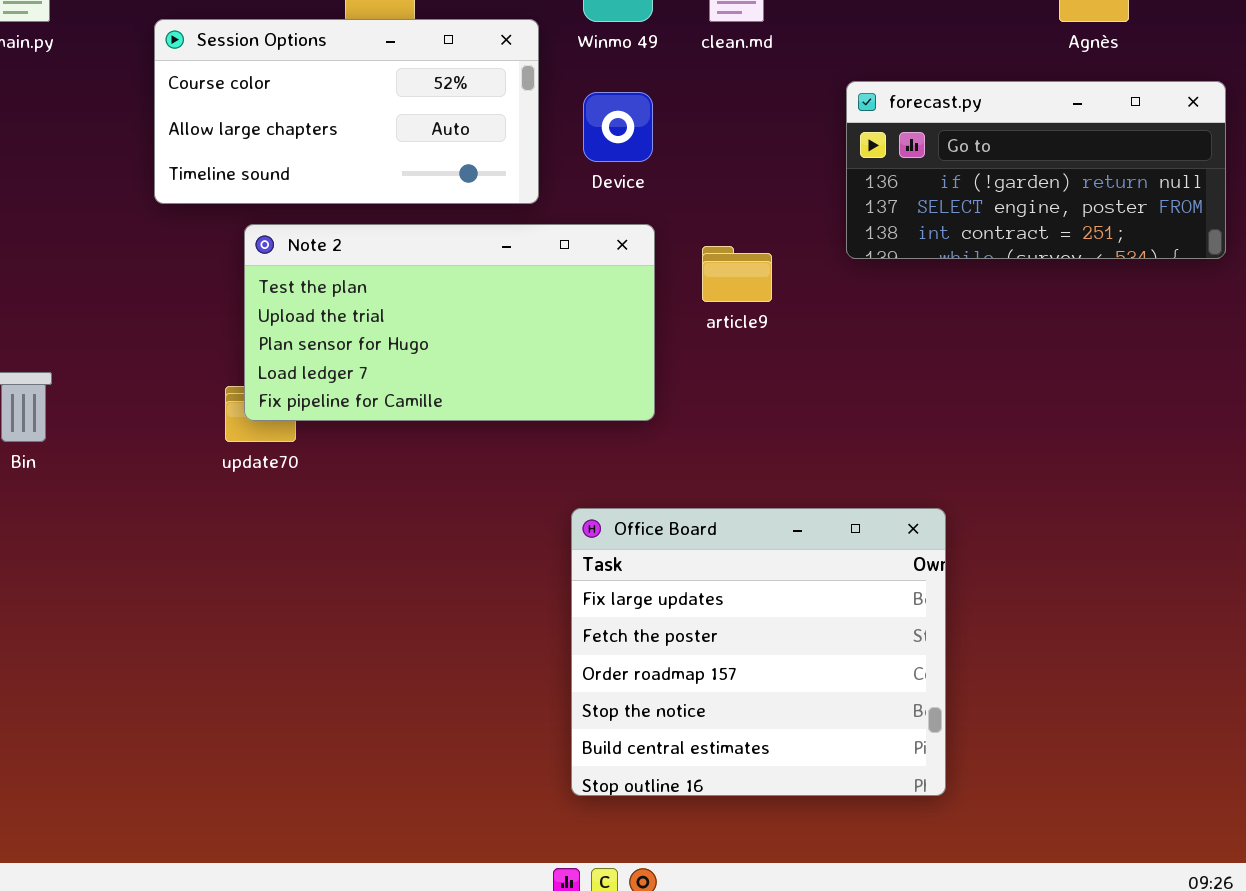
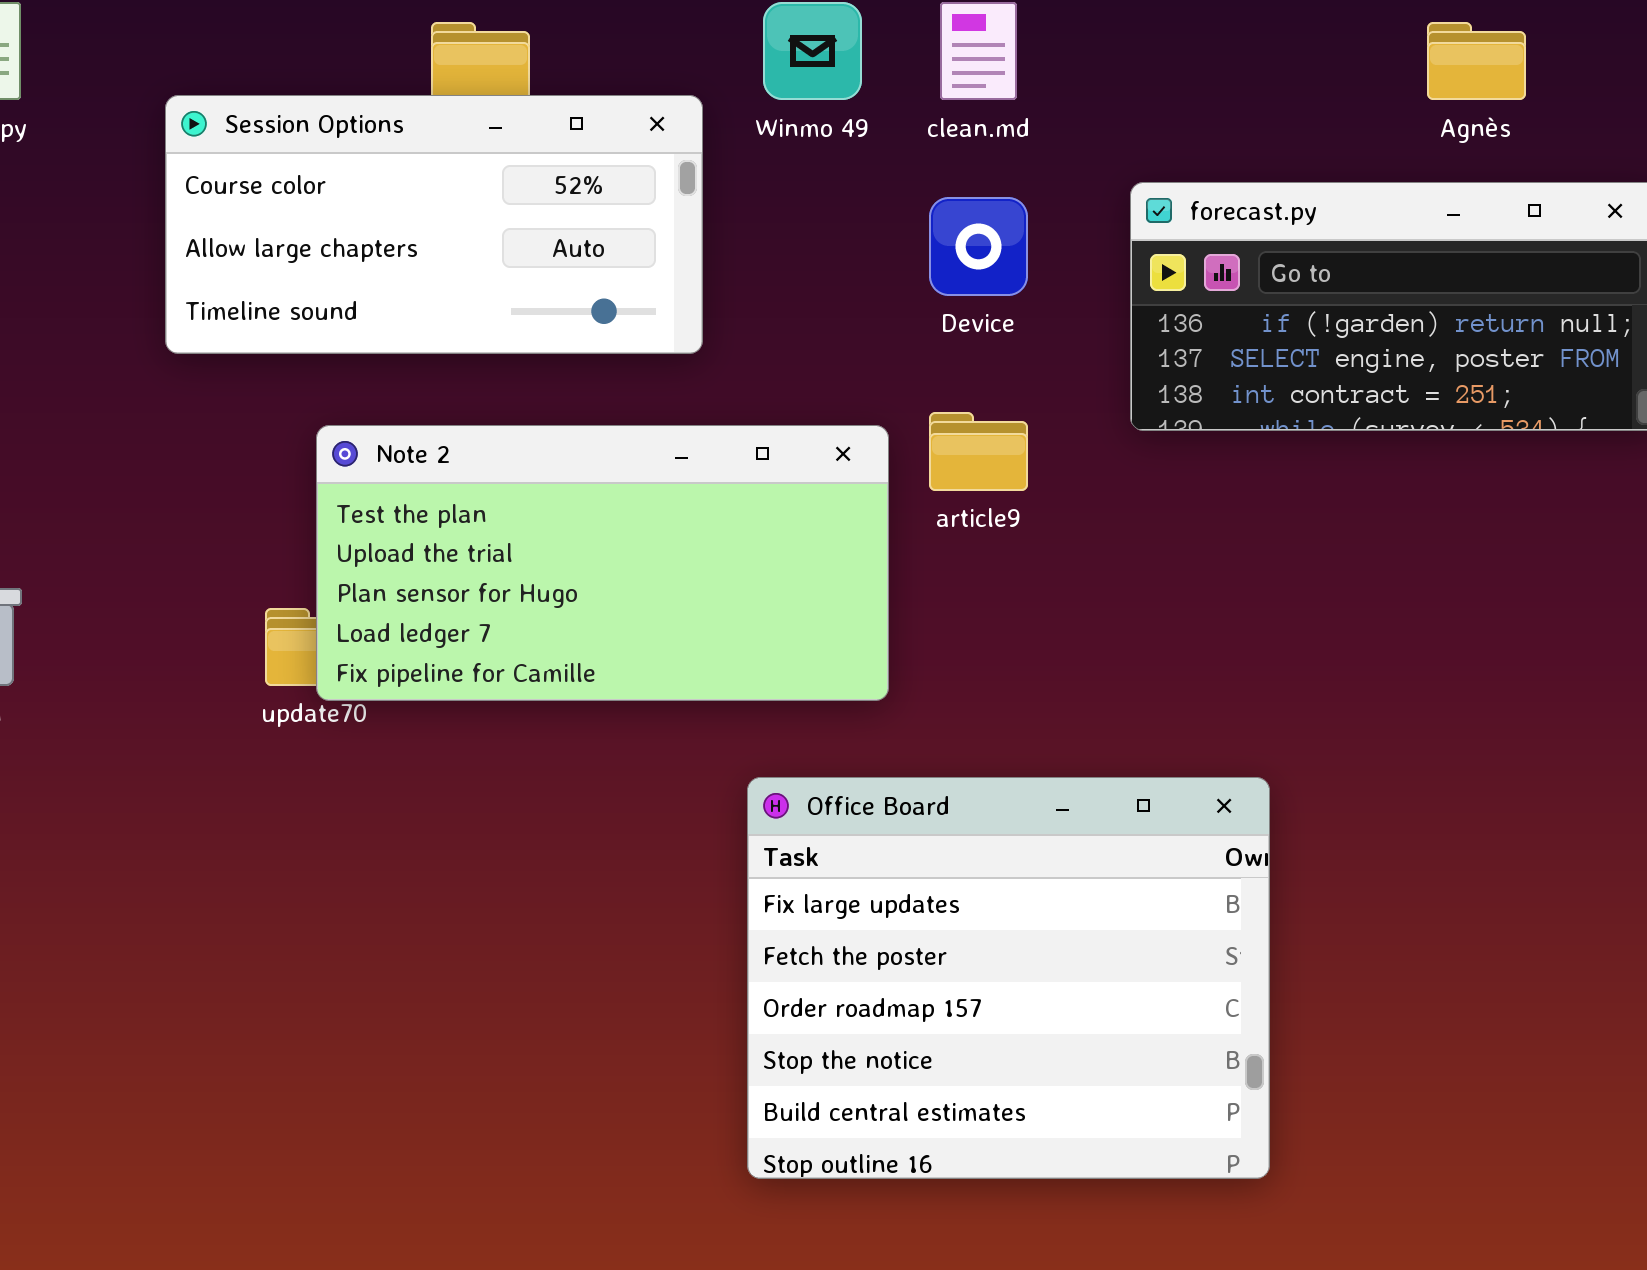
Device: [583,92,653,162] -> [929,197,1028,296], moved
Note 2: [244,224,655,421] -> [316,425,889,701], moved

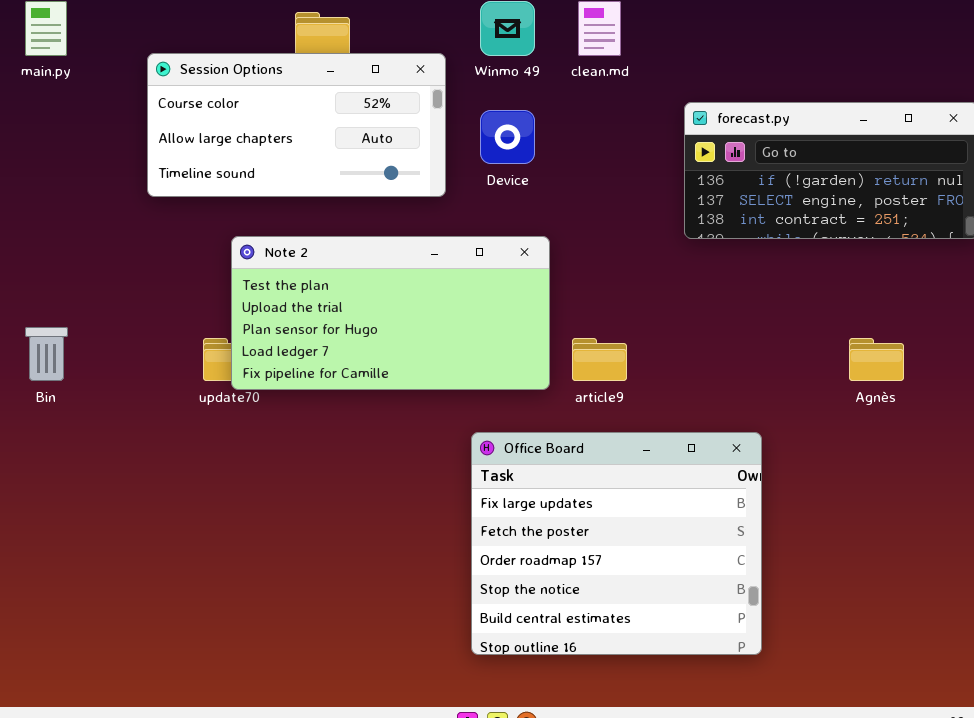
Agnès: [1427,22,1526,100] -> [849,338,904,381], moved
Device: [929,197,1028,296] -> [480,110,535,164], moved
article9: [929,412,1028,491] -> [572,338,627,381], moved

